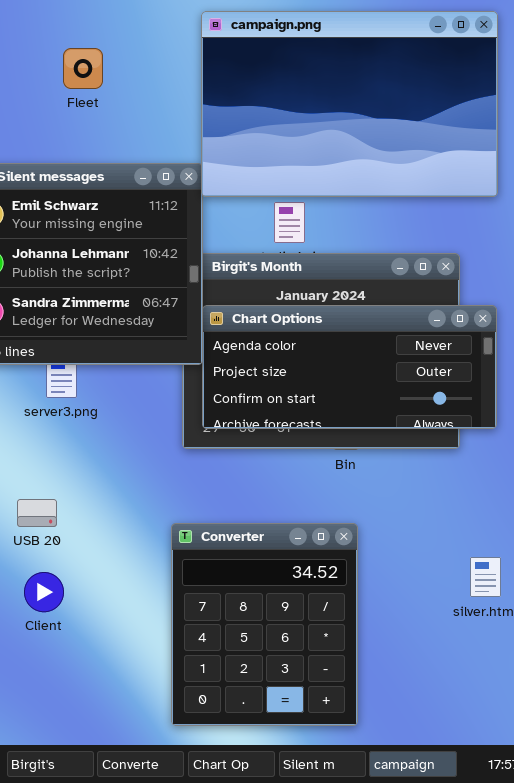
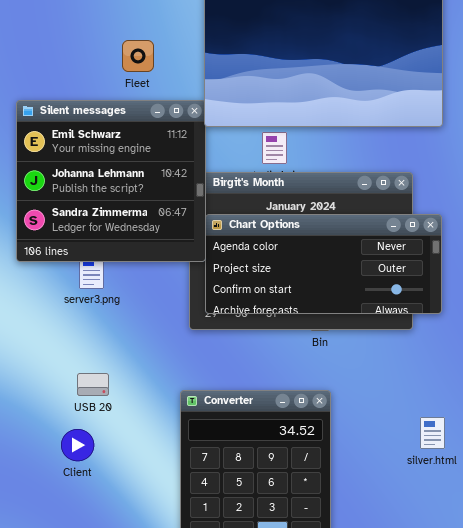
Fleet: [63,48,103,89] -> [122,40,154,72], moved
USB 20: [17,499,57,527] -> [77,373,109,396], moved

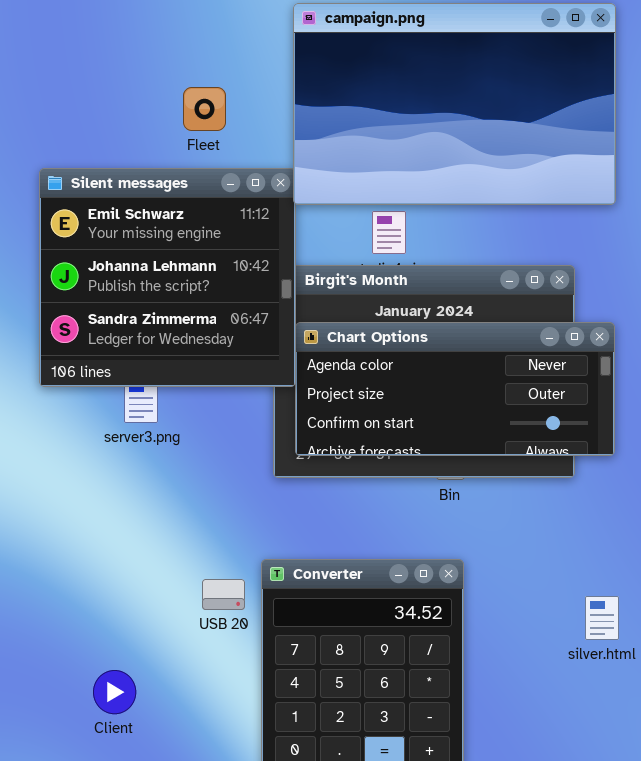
USB 20: [77,373,109,396] -> [202,579,245,610], moved
Client: [61,429,94,461] -> [93,670,136,714], moved

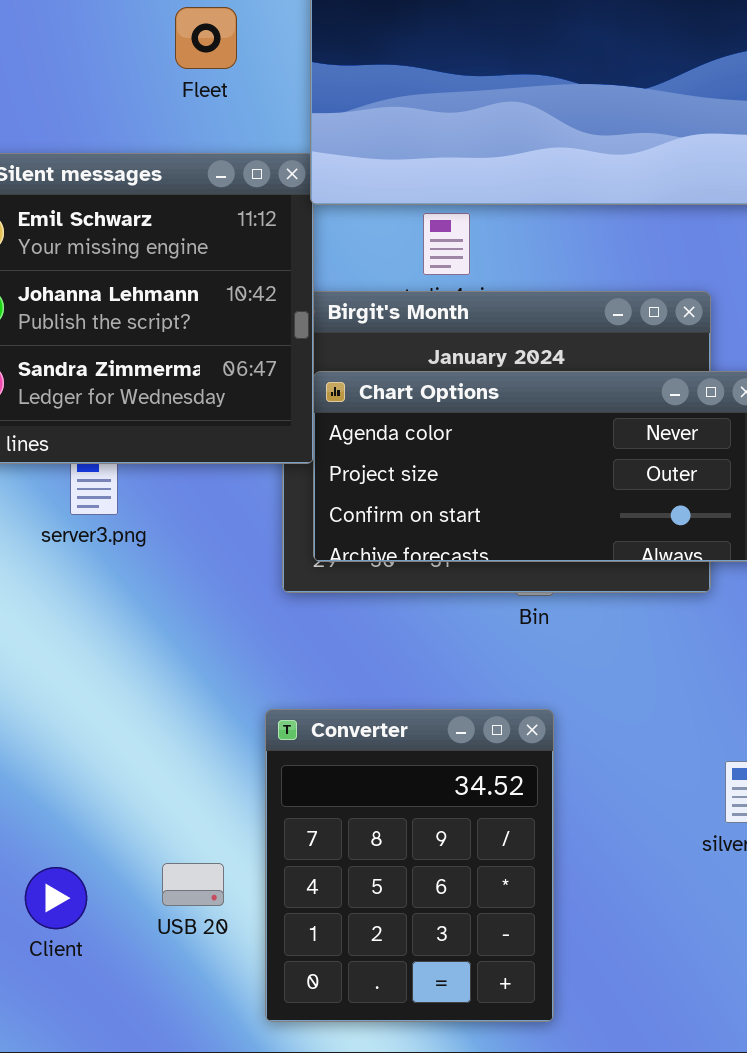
Fleet: [183,87,226,131] -> [175,7,237,69], moved
USB 20: [202,579,245,610] -> [162,863,224,906], moved

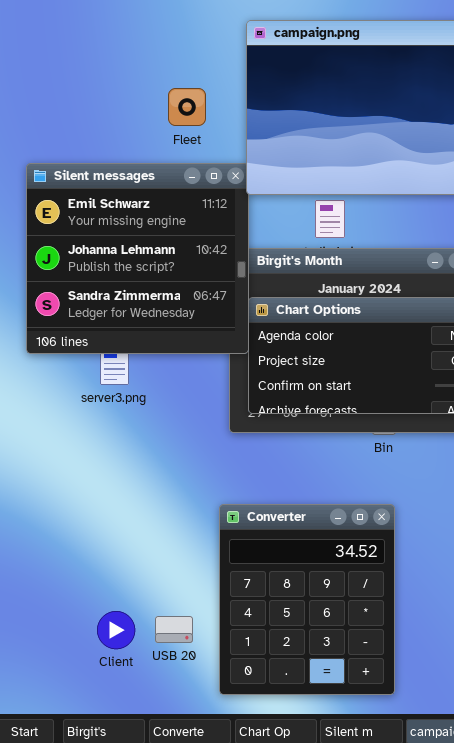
Fleet: [175,7,237,69] -> [168,88,206,126], moved
USB 20: [162,863,224,906] -> [155,616,193,643], moved
Client: [25,867,87,929] -> [97,611,135,649], moved

